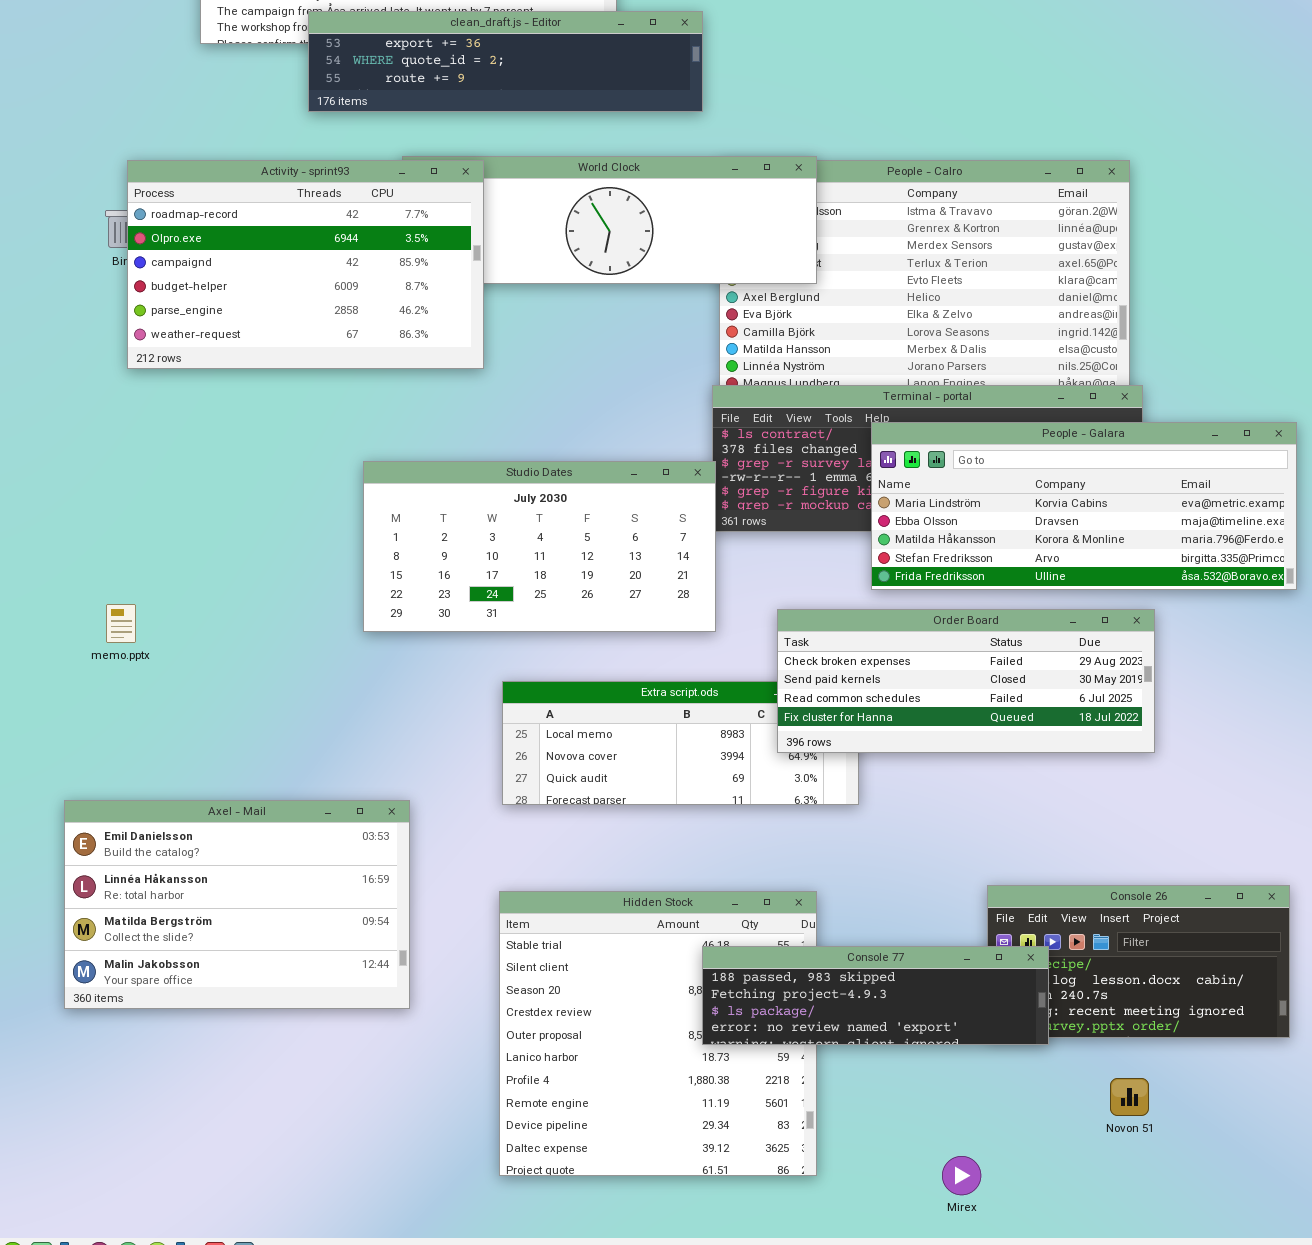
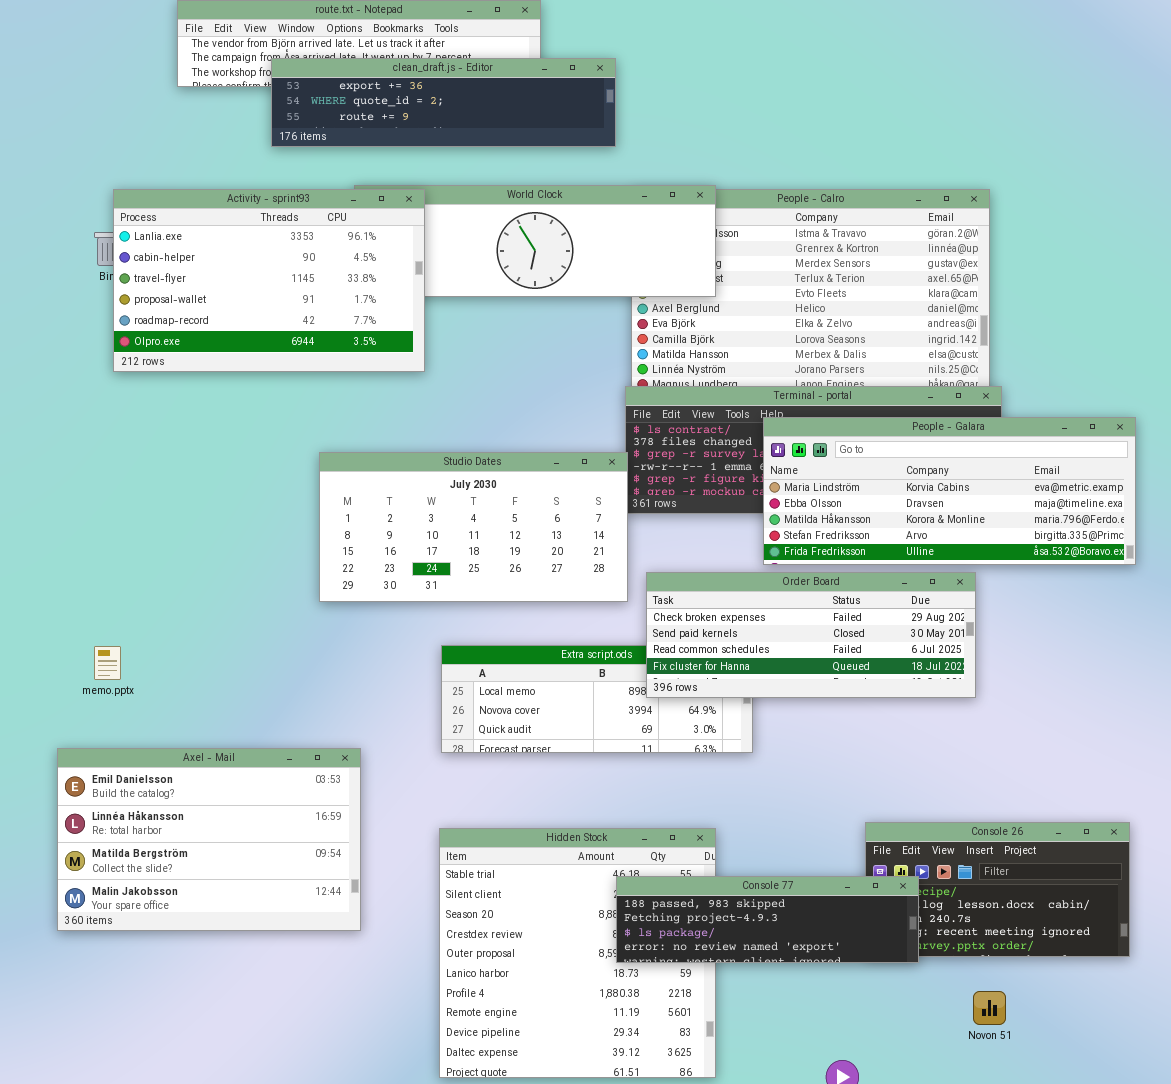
Activity - sprint93: [127,160,484,369] -> [113,189,425,372], scrolled up 4 rows
memo.pptx: [106,604,136,643] -> [94,646,121,680], moved
Order Board: [777,609,1155,753] -> [646,572,976,698], moved

